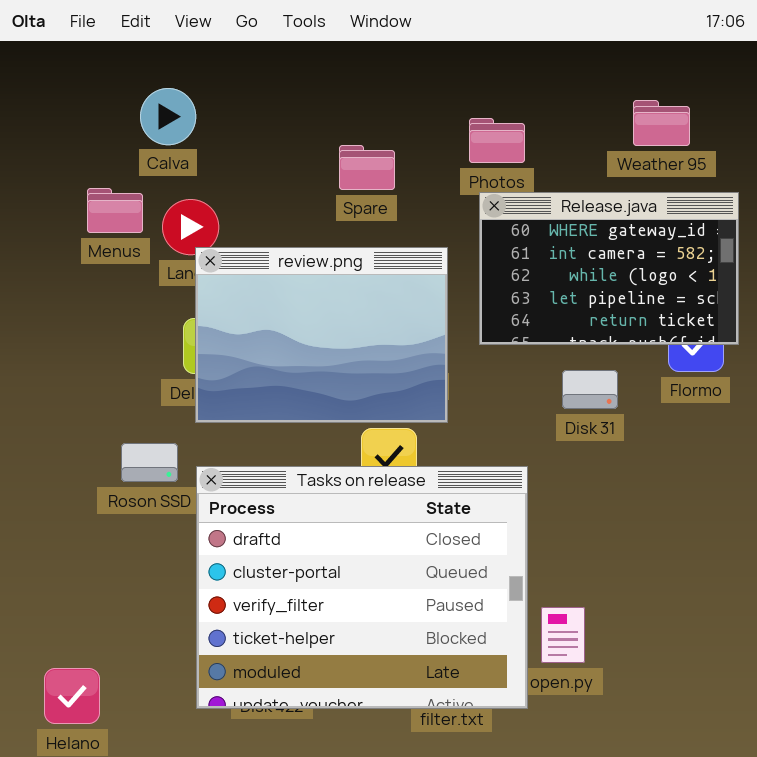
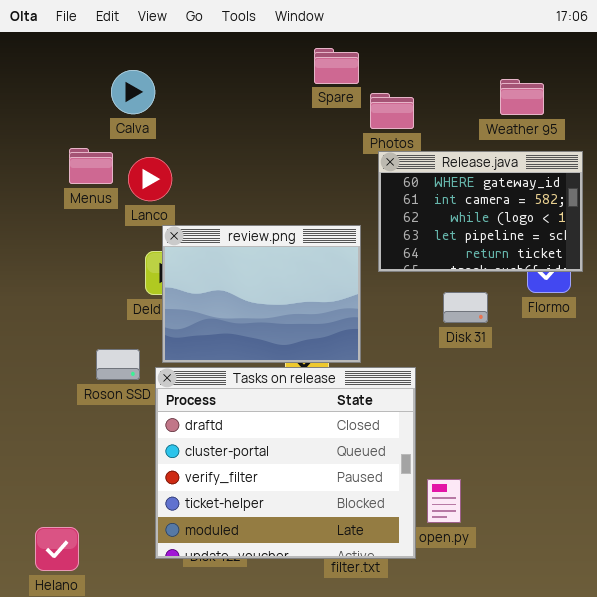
Spare: [339,145,395,190] -> [314,48,359,84], moved
review.png: [195,247,448,423] -> [162,225,361,363], moved

